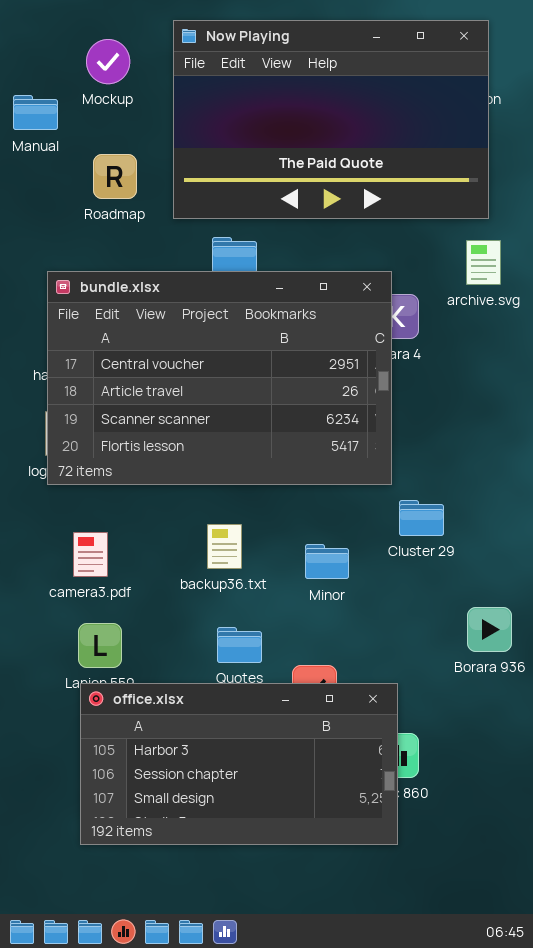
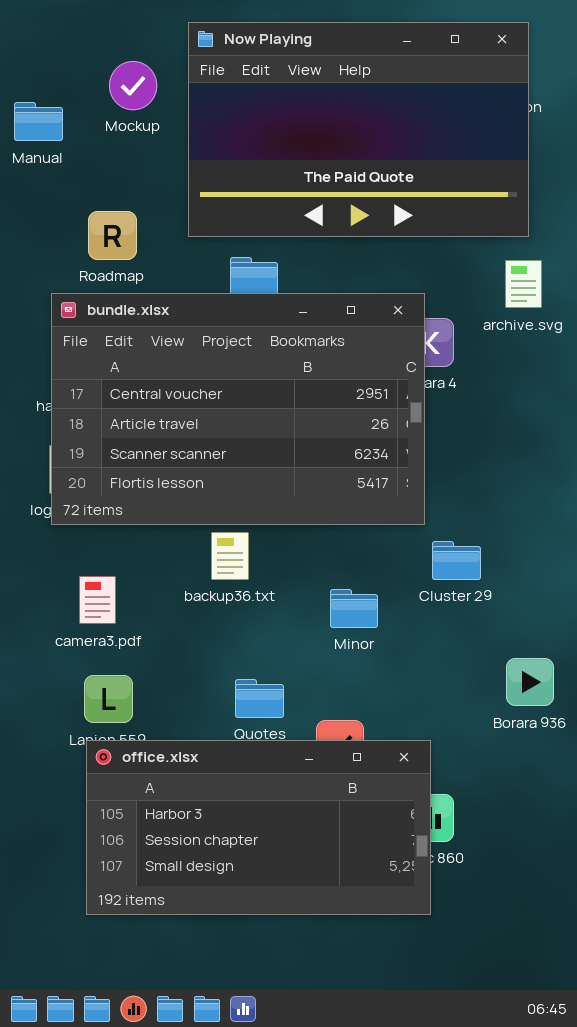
Mockup: [86,39,130,84] -> [109,61,157,110], moved
Roadmap: [93,154,137,199] -> [88,211,137,260], moved
backup36.txt: [207,524,242,569] -> [211,532,249,580], moved

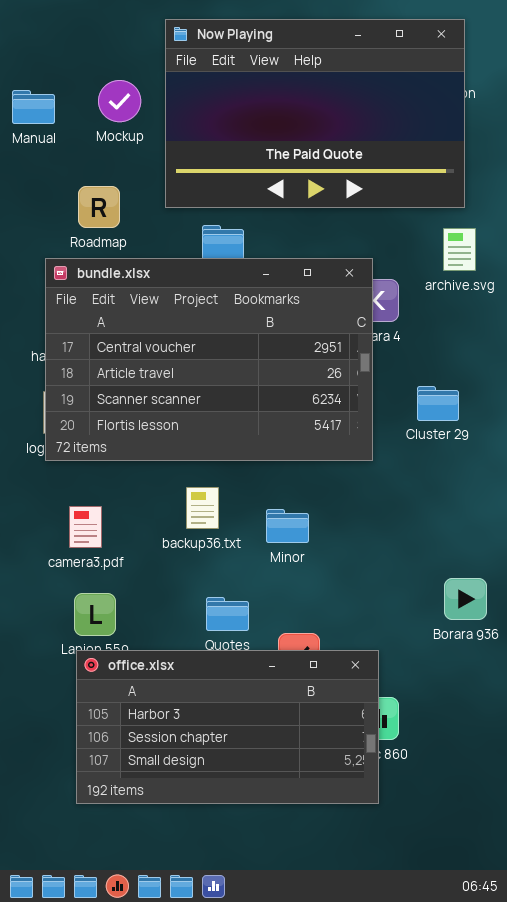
Mockup: [109,61,157,110] -> [98,80,141,122], moved
backup36.txt: [211,532,249,580] -> [186,487,219,529], moved
Cluster 29: [432,541,481,580] -> [417,386,459,421], moved
Minor: [330,589,378,628] -> [266,509,309,543], moved

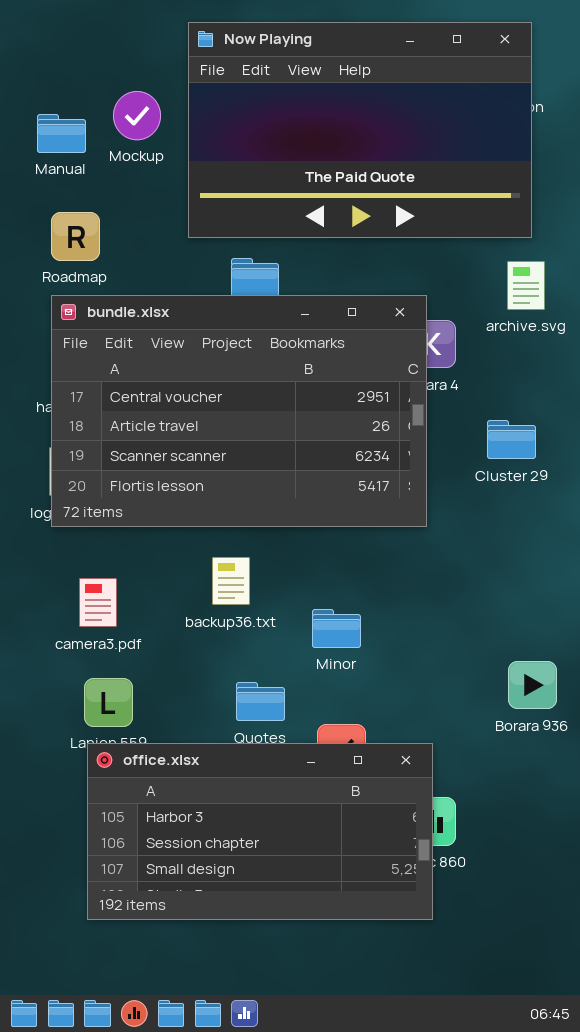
Manual: [12,90,55,124] -> [37,114,86,153], moved
Roadmap: [78,186,120,228] -> [51,212,100,261], moved
Cluster 29: [417,386,459,421] -> [487,420,536,459], moved
Minor: [266,509,309,543] -> [312,609,361,648], moved

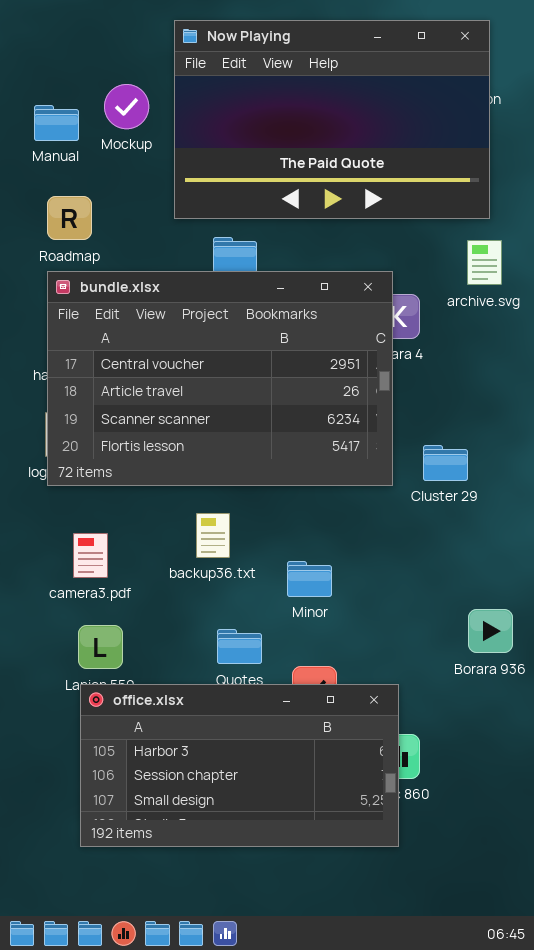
Cluster 29: [487,420,536,459] -> [423,445,468,481], moved

